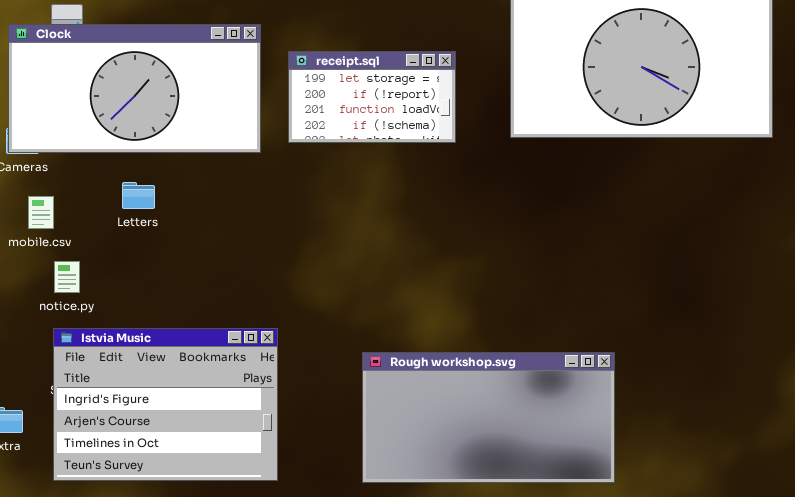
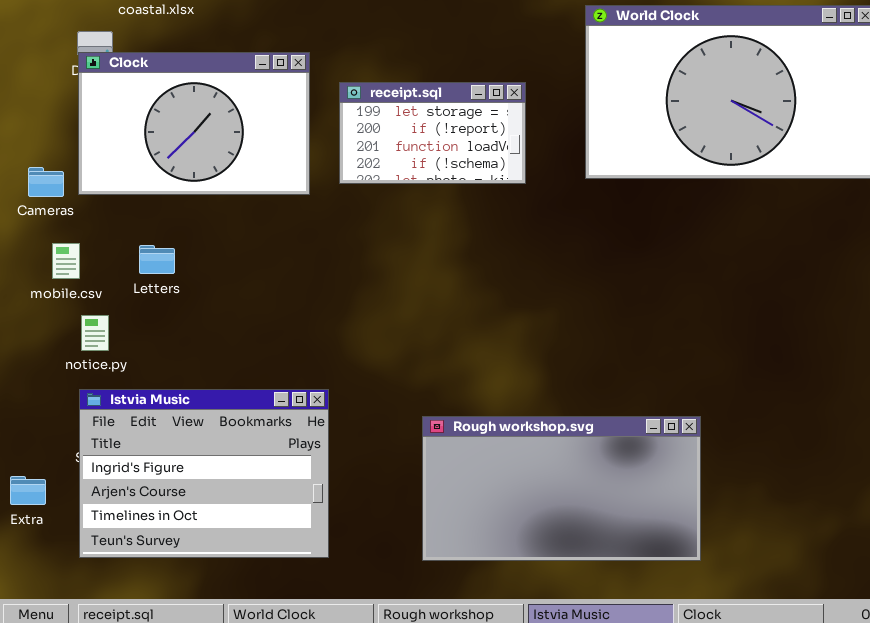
Clock: [8,24,261,153] -> [78,52,310,195], resized
Letters: [122,182,155,209] -> [139,245,175,274], moved

